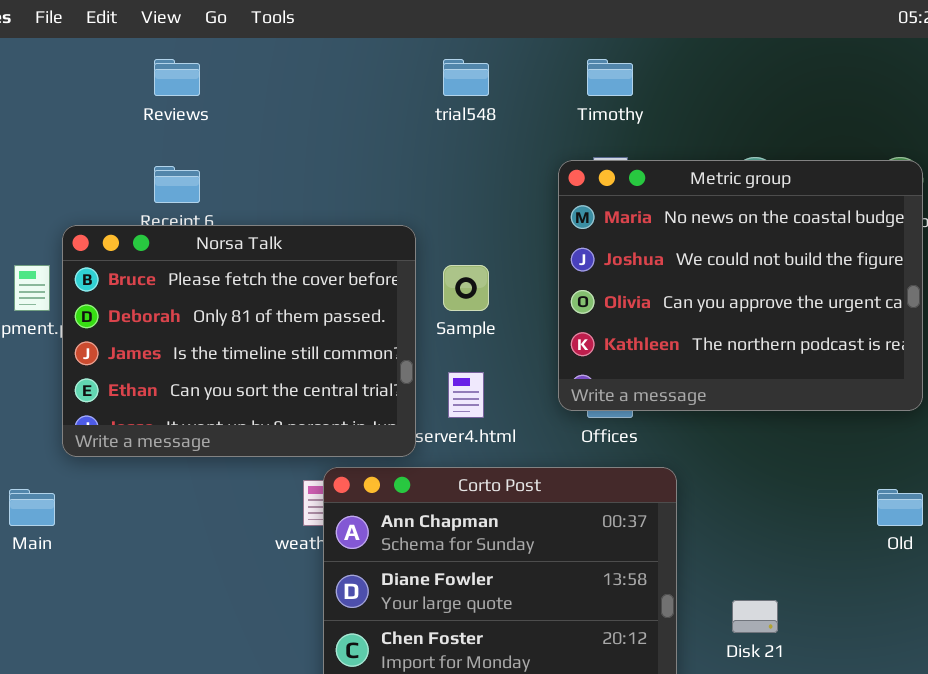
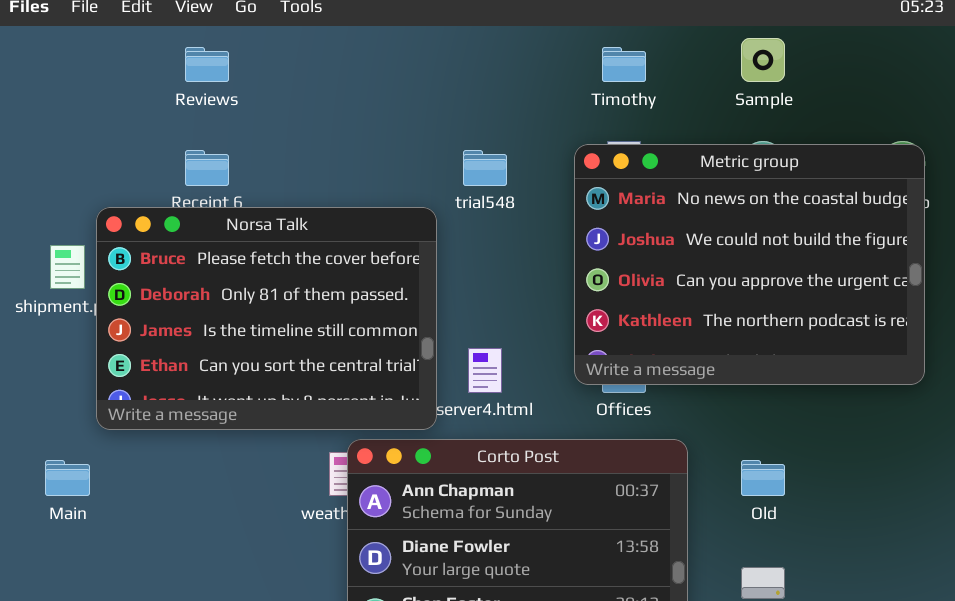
trial548: [443,59,489,96] -> [463,150,507,186], moved
Sample: [443,265,489,311] -> [741,38,785,82], moved
Old: [877,489,923,526] -> [741,460,785,496], moved

